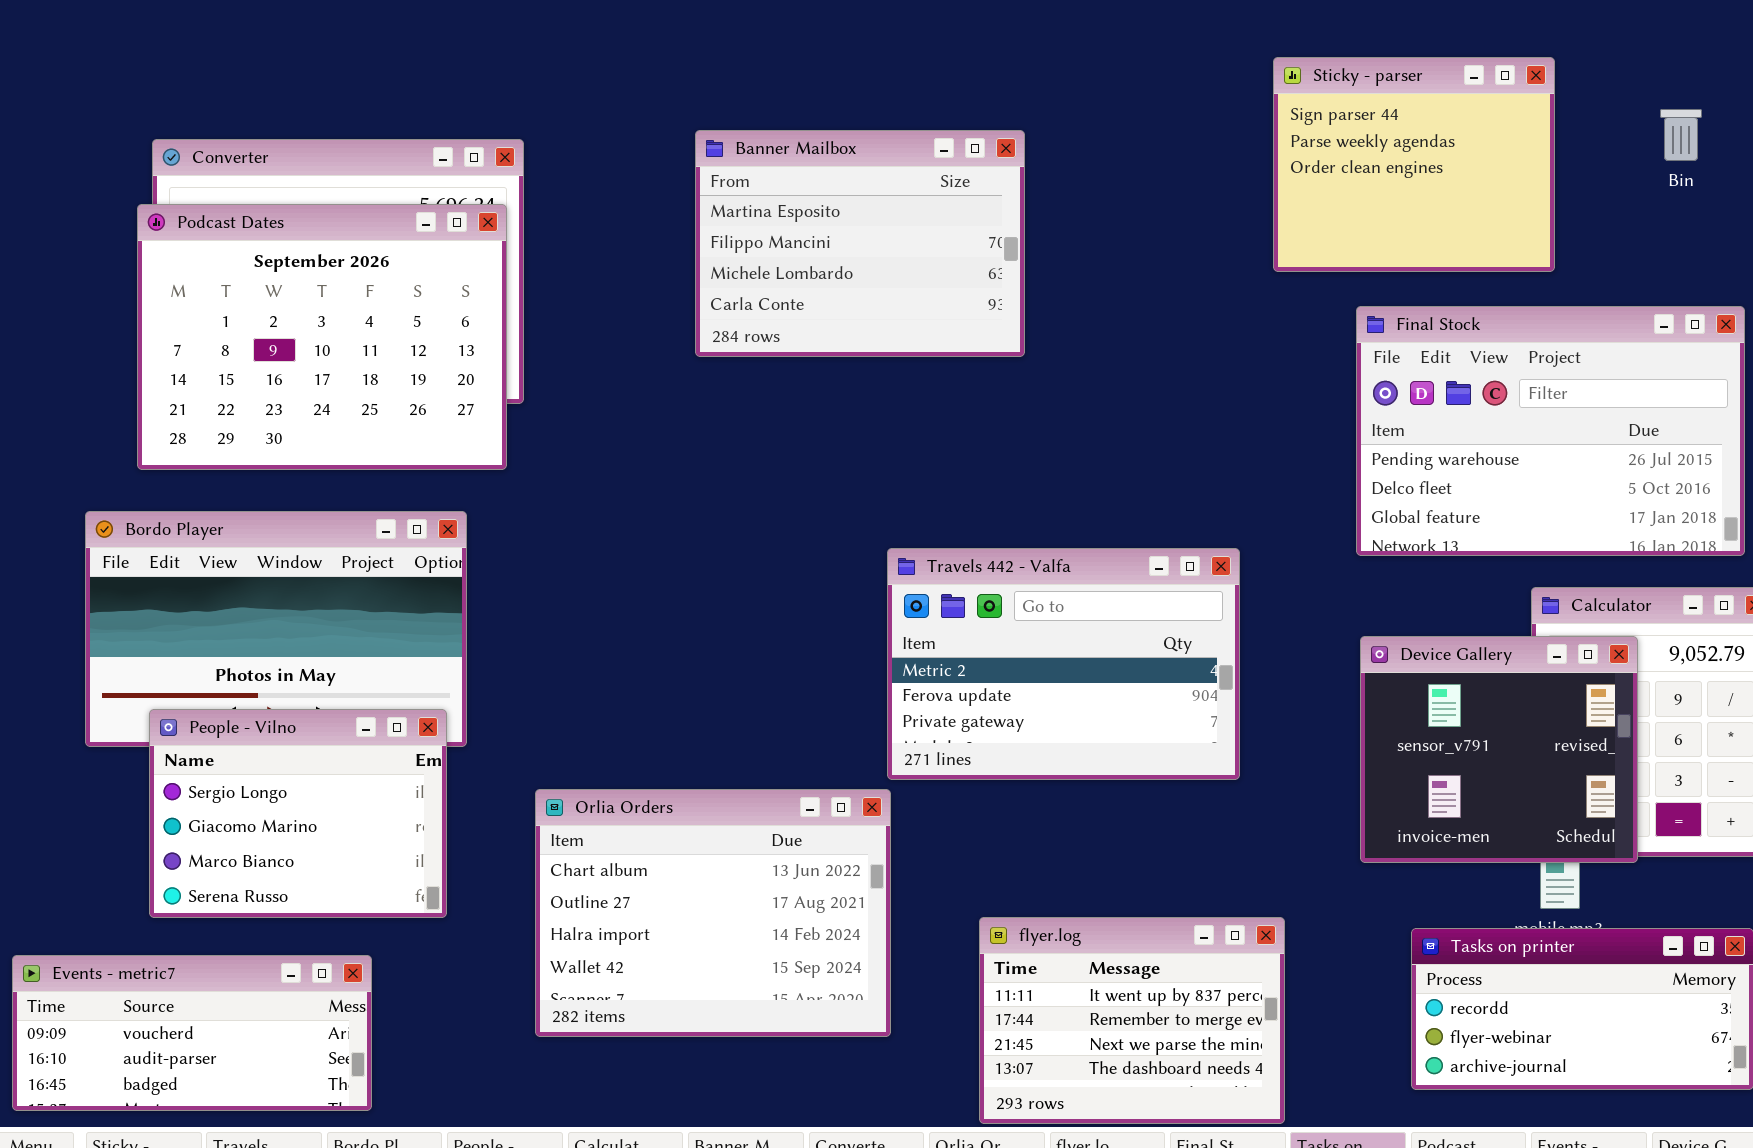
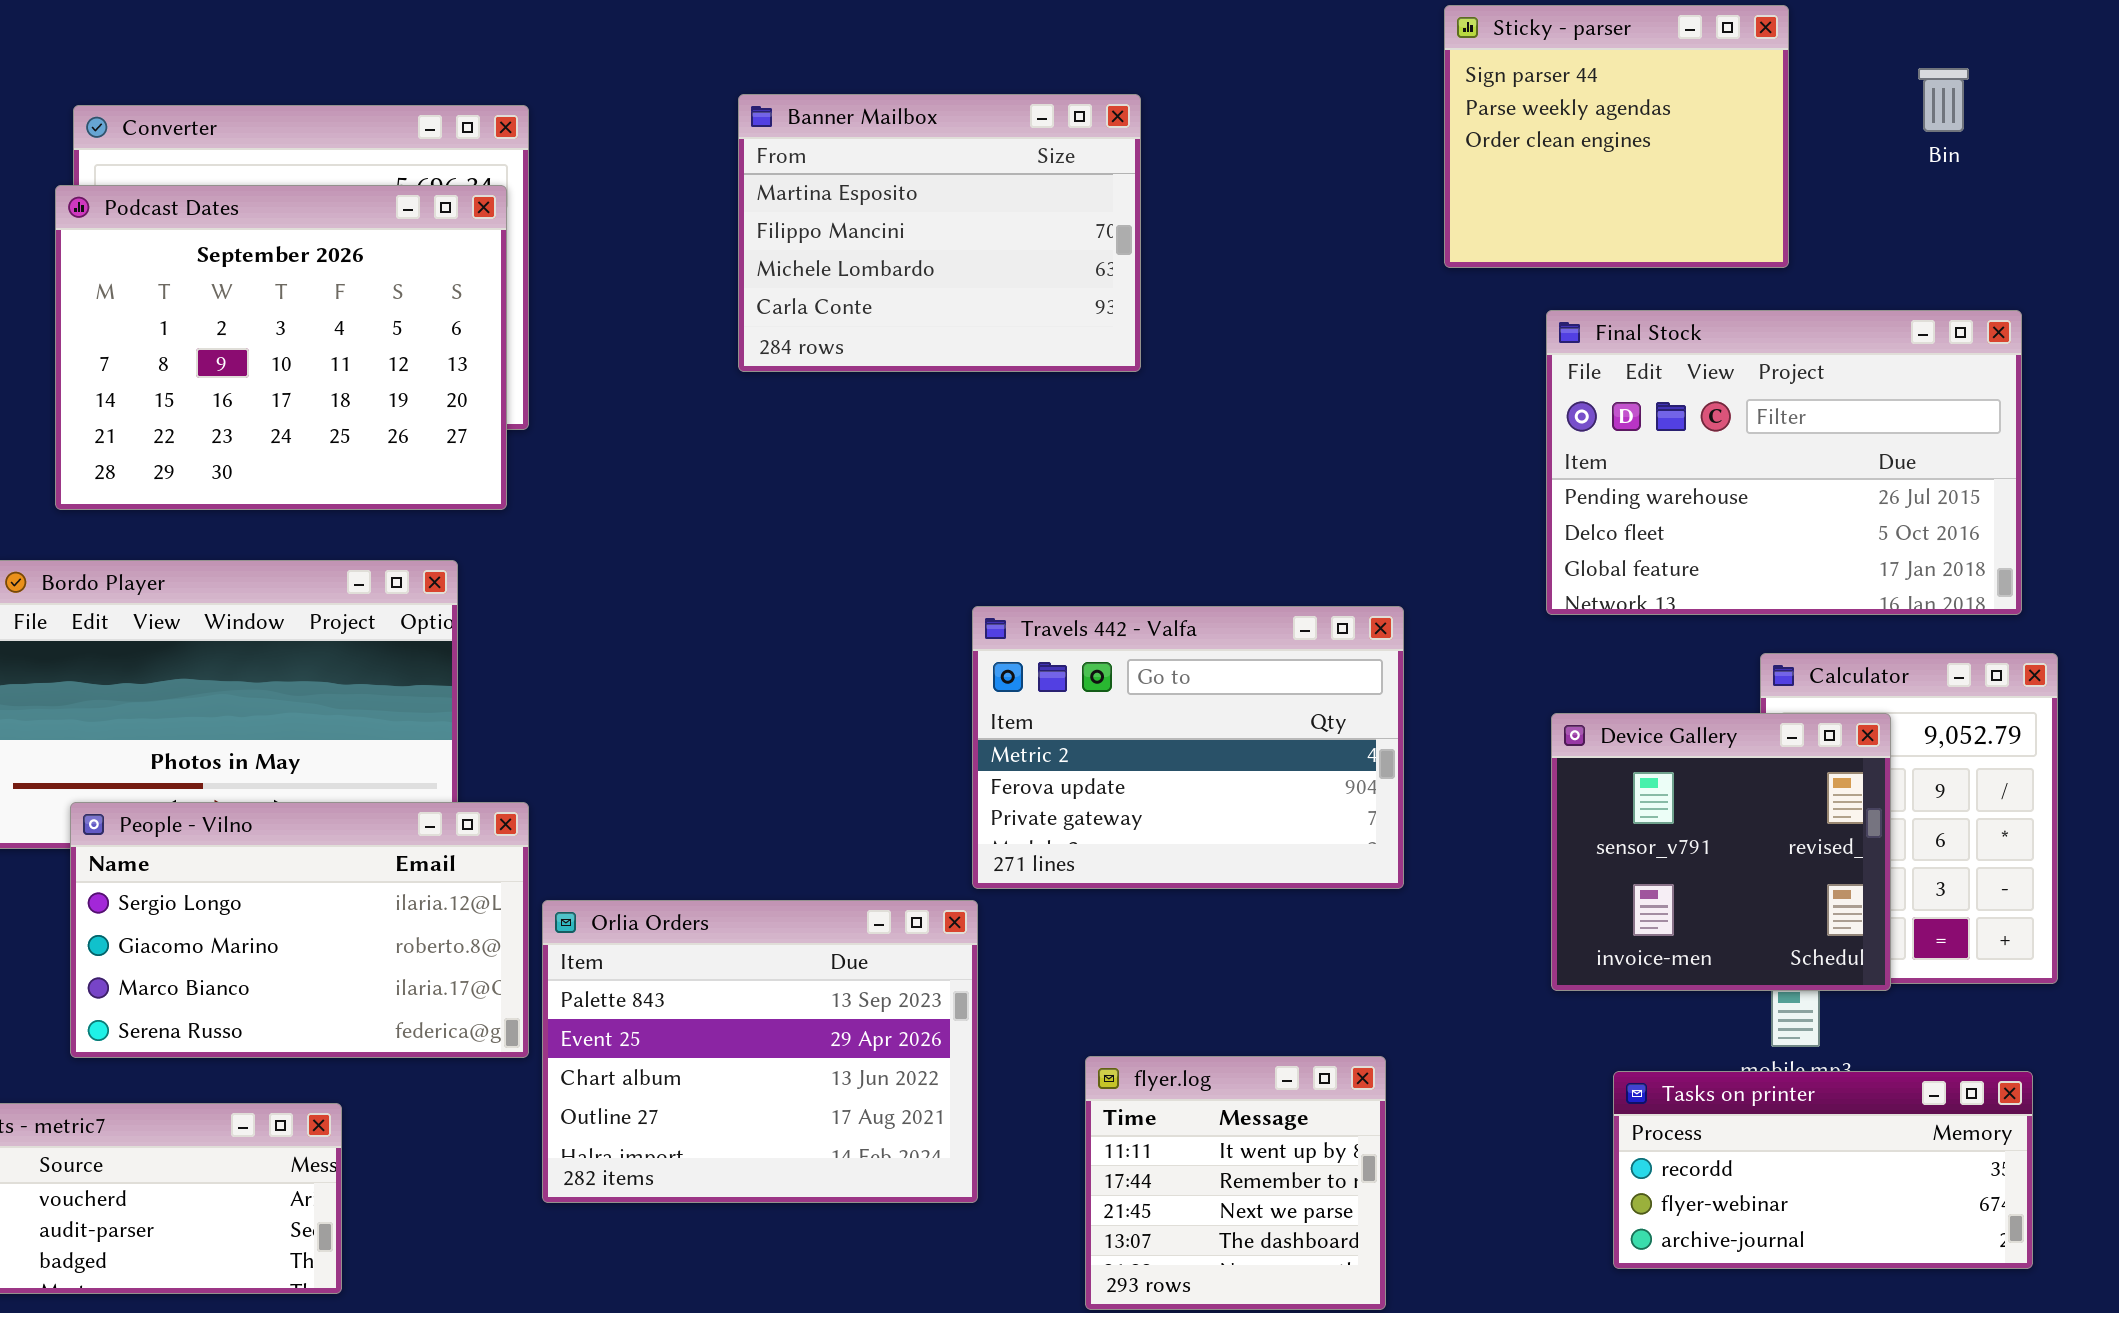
People - Vilno: [149,709,447,918] -> [70,802,529,1058], resized
Orlia Orders: [535,789,891,1037] -> [542,900,978,1203], scrolled up 2 rows
flyer.log: [979,917,1285,1124] -> [1085,1056,1386,1310], resized

